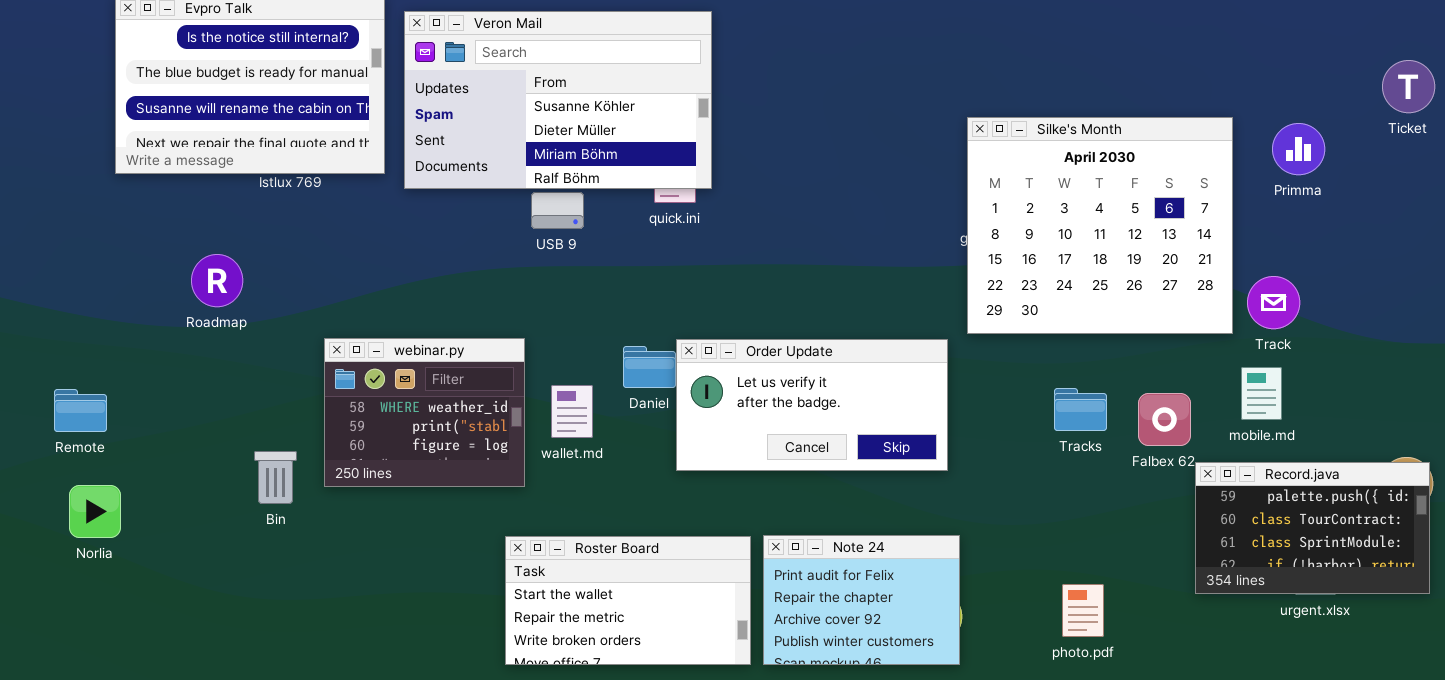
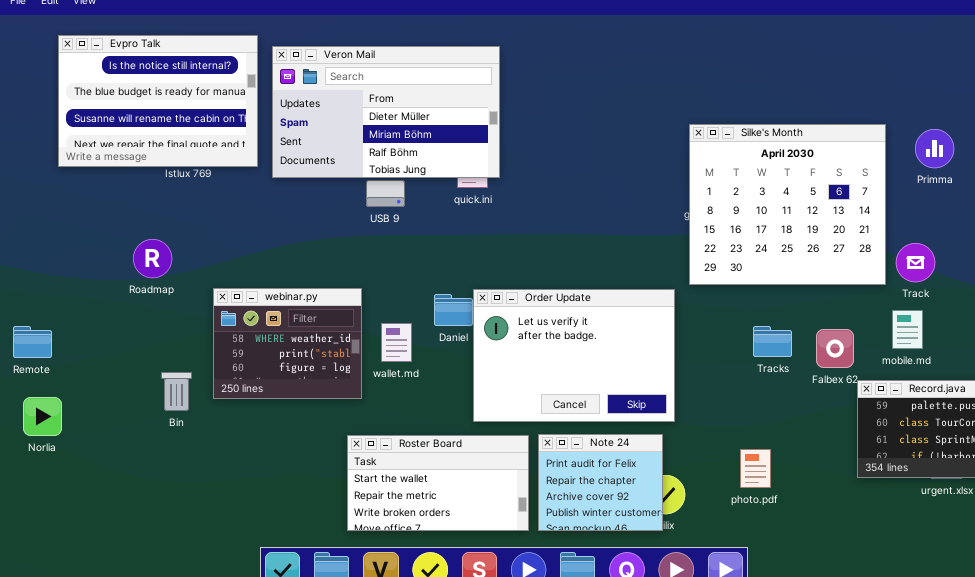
Veron Mail: [404,11,712,189] -> [272,46,500,178], scrolled down 1 row
Roadmap: [191,254,243,307] -> [133,239,172,278], moved
Order Update: [676,339,948,471] -> [473,289,675,422], resized
Note 24: [763,535,960,665] -> [538,434,663,531], resized
photo.pdf: [1062,584,1104,637] -> [740,449,771,488], moved

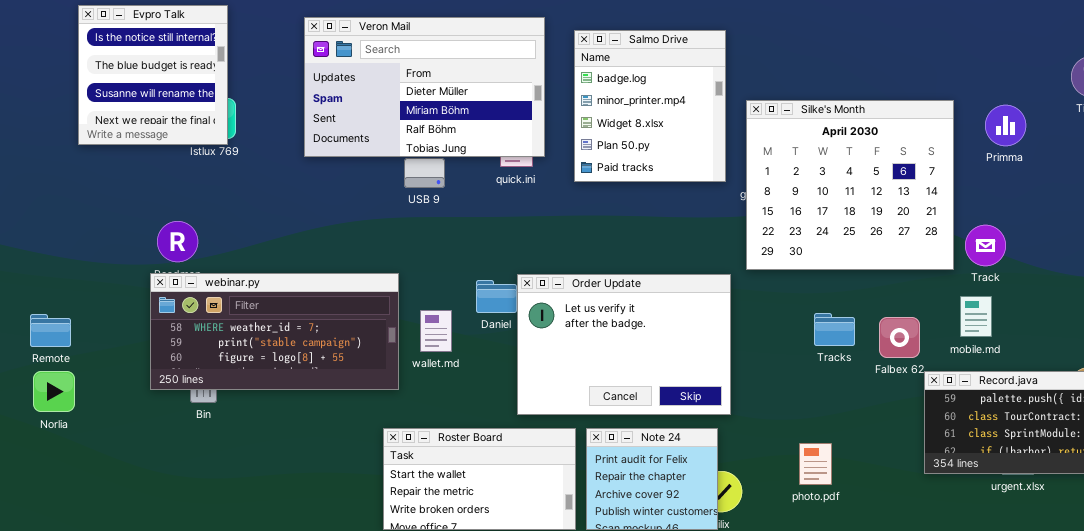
Evpro Talk: [58,35,258,167] -> [78,5,228,145], resized
Salmo Drive: none -> [574,30,726,182], opened
webinar.py: [213,288,362,399] -> [150,273,399,390], resized
Norlia: [23,397,62,436] -> [33,371,75,412], moved

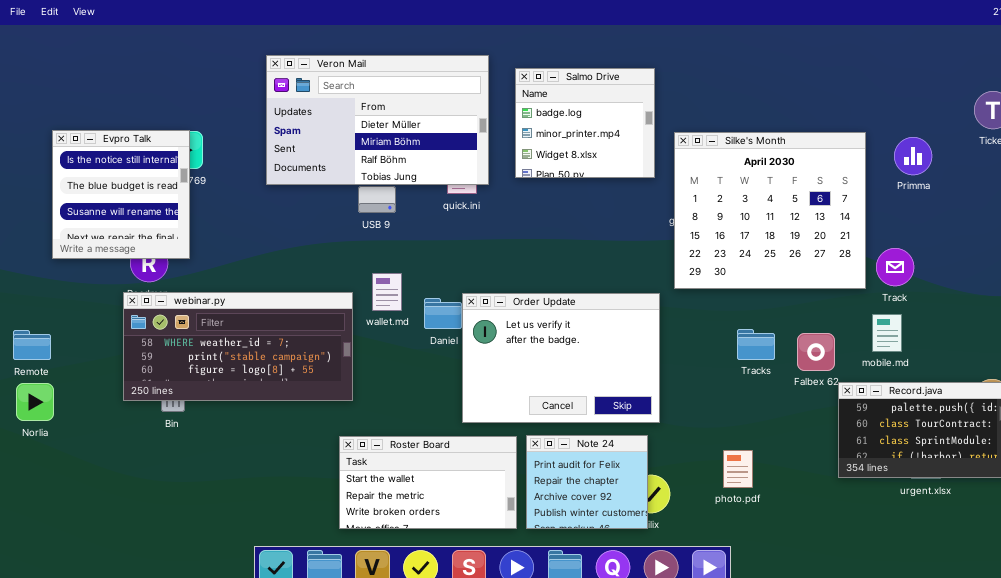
Evpro Talk: [78,5,228,145] -> [52,130,190,259], moved
Salmo Drive: [574,30,726,182] -> [515,68,655,178], resized
wallet.md: [420,310,452,352] -> [372,273,402,311], moved

